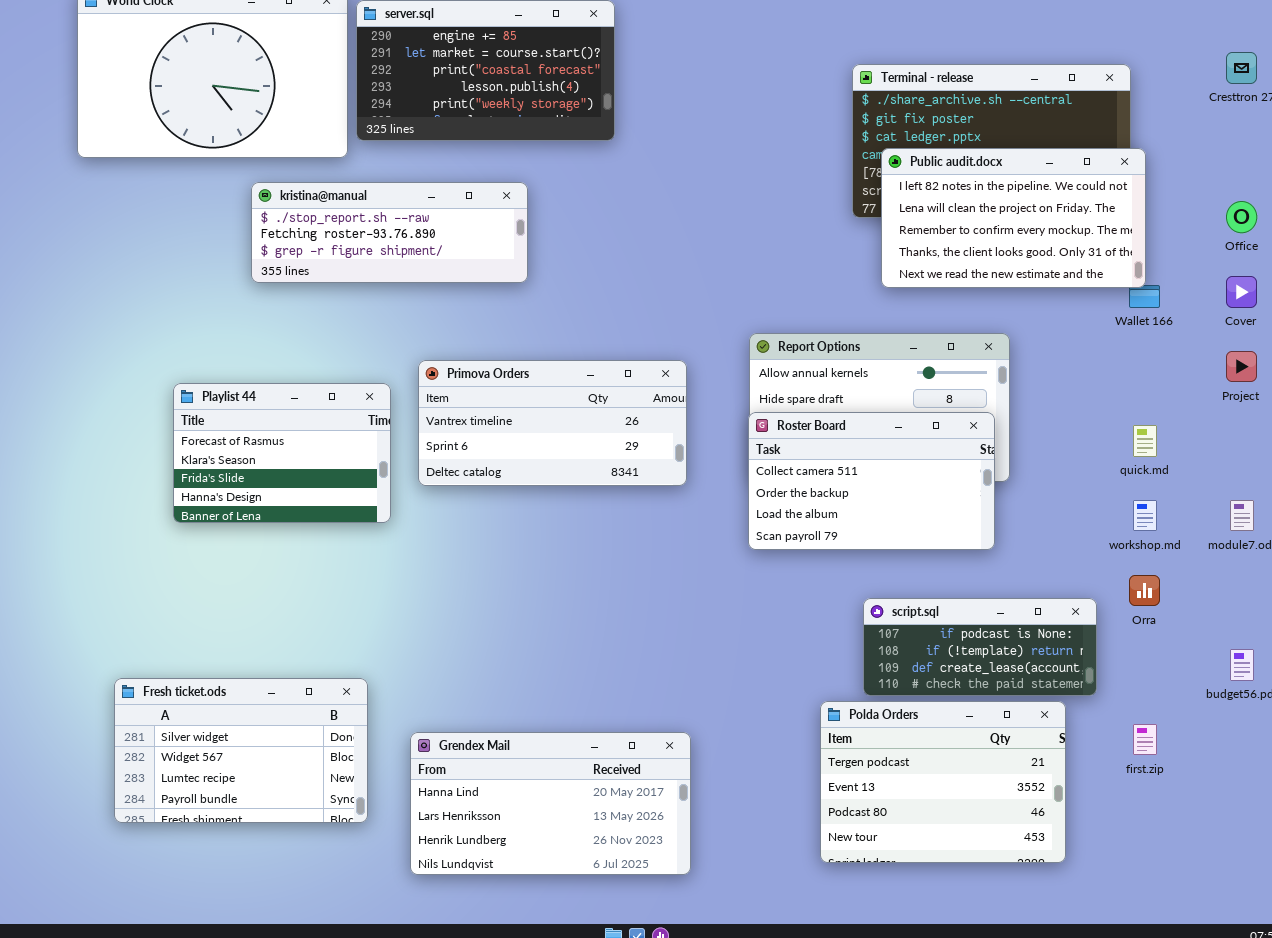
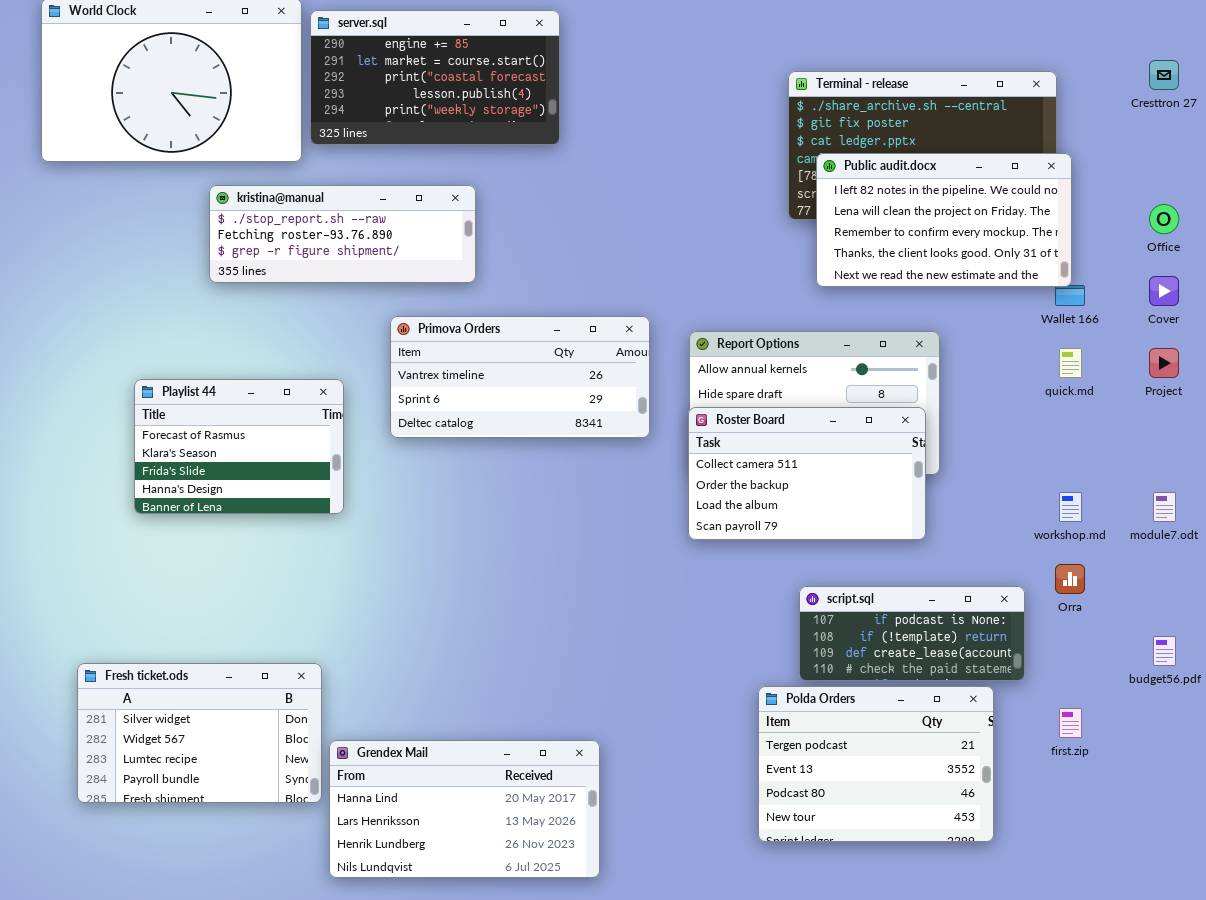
Primova Orders: [418,360,687,486] -> [390,316,650,438], moved
quick.md: [1133,425,1157,457] -> [1059,348,1082,378], moved
Grendex Mail: [410,732,691,875] -> [329,740,600,878], moved

